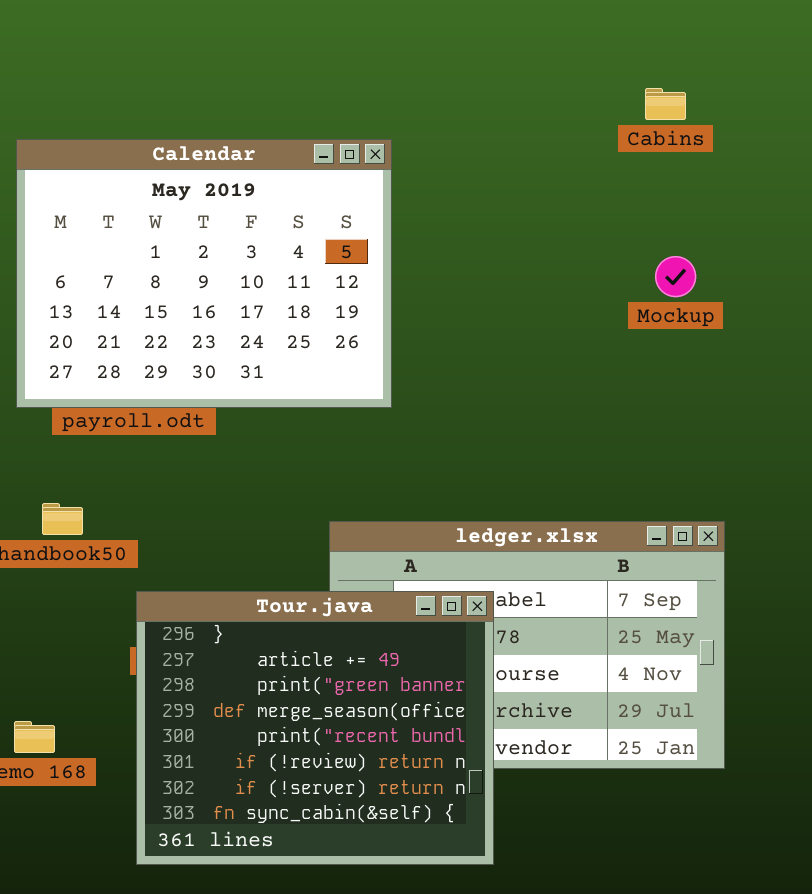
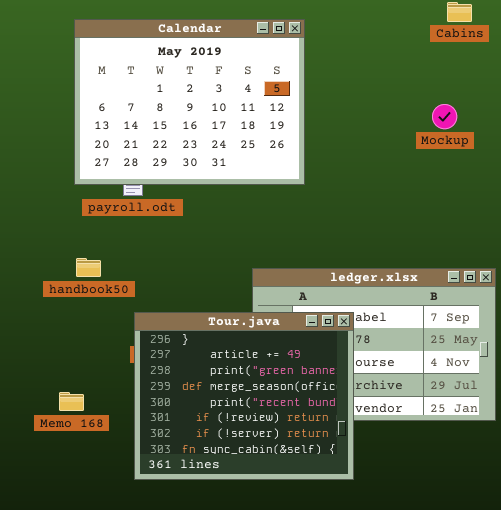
Calendar: [16,139,392,408] -> [74,19,305,185], moved
Mockup: [655,256,696,297] -> [432,104,457,129], moved

